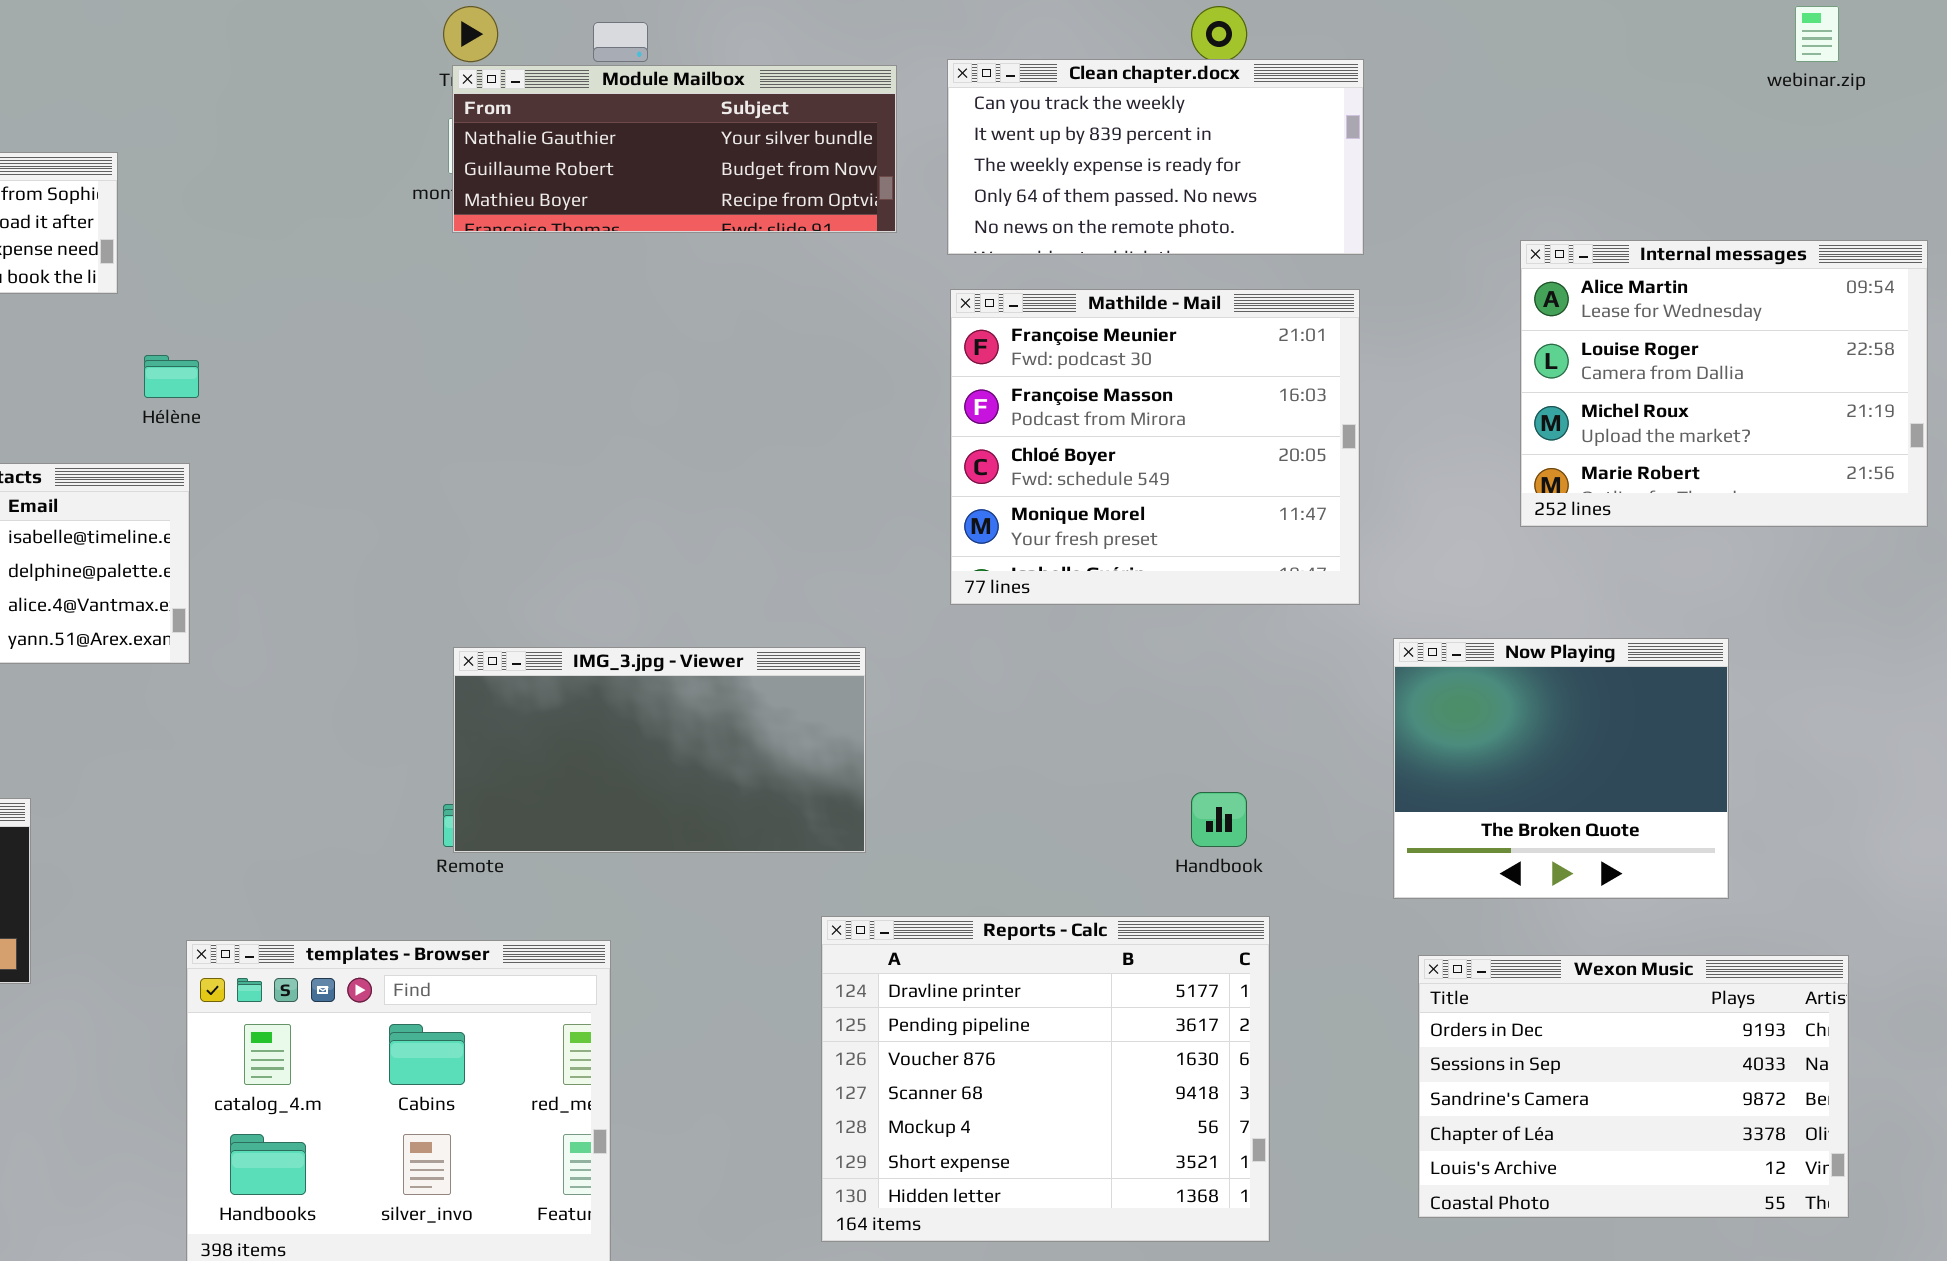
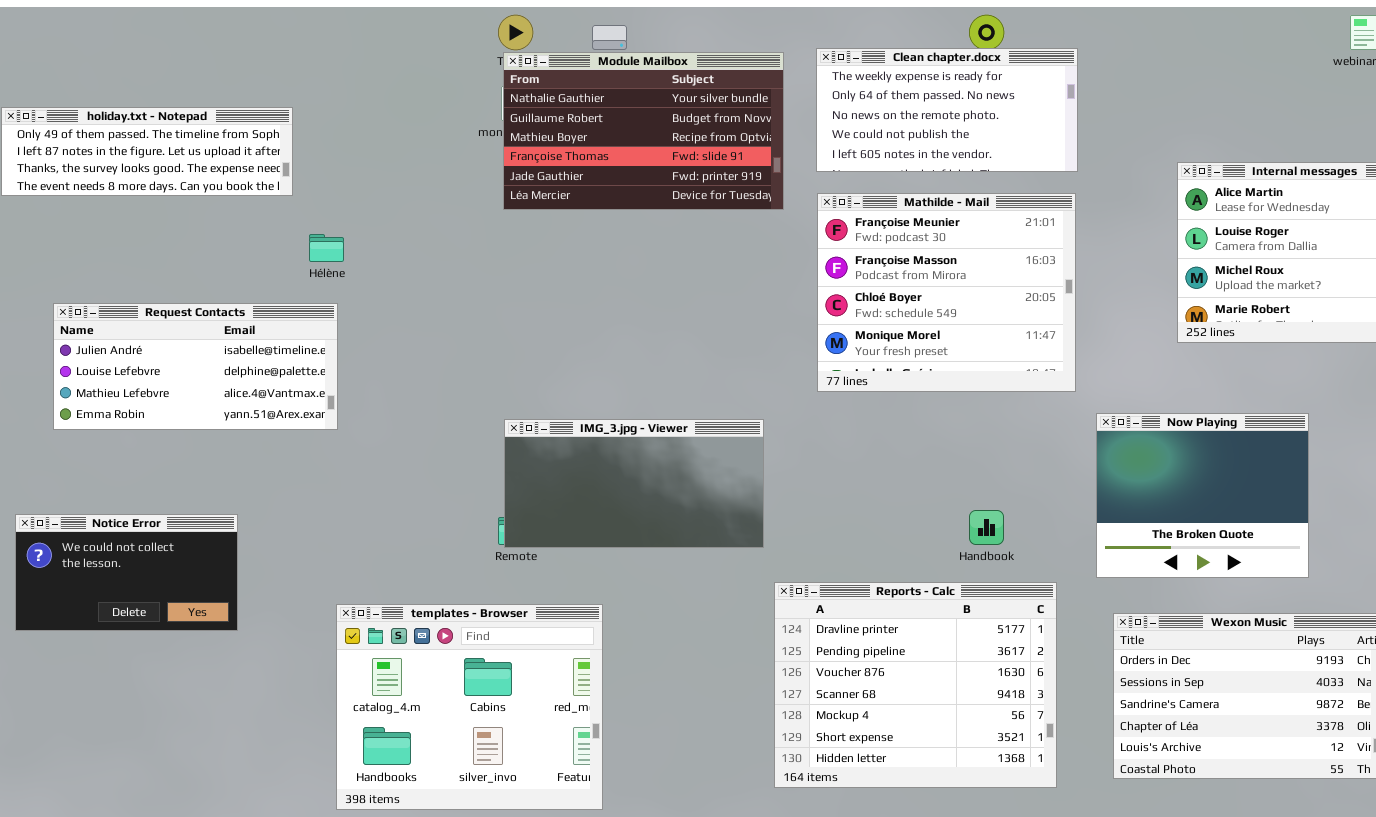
Clean chapter.docx: [947,59,1364,255] -> [816,48,1078,172], scrolled down 2 rows
Module Mailbox: [452,65,897,233] -> [503,52,784,210], resized
Reports - Calc: [821,916,1270,1242] -> [774,582,1057,788], moved

